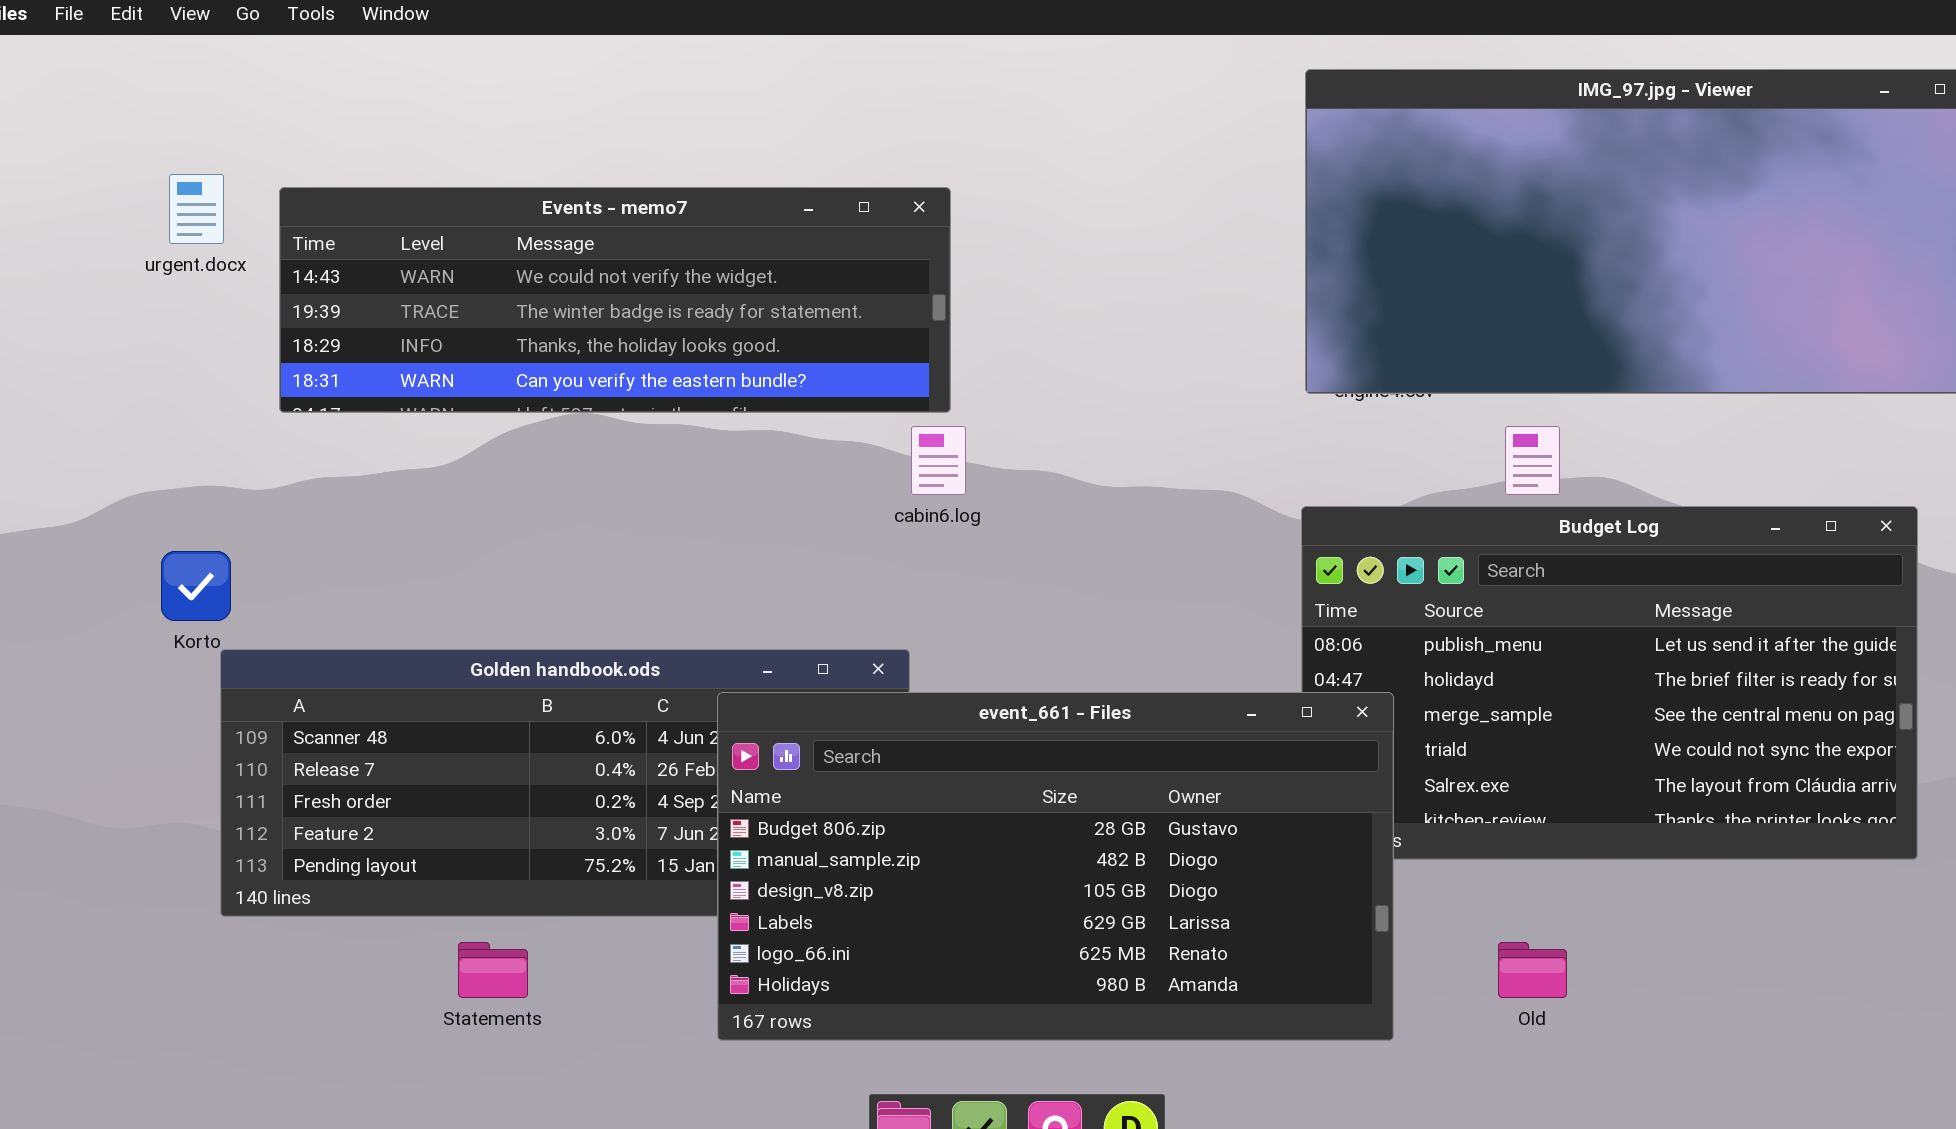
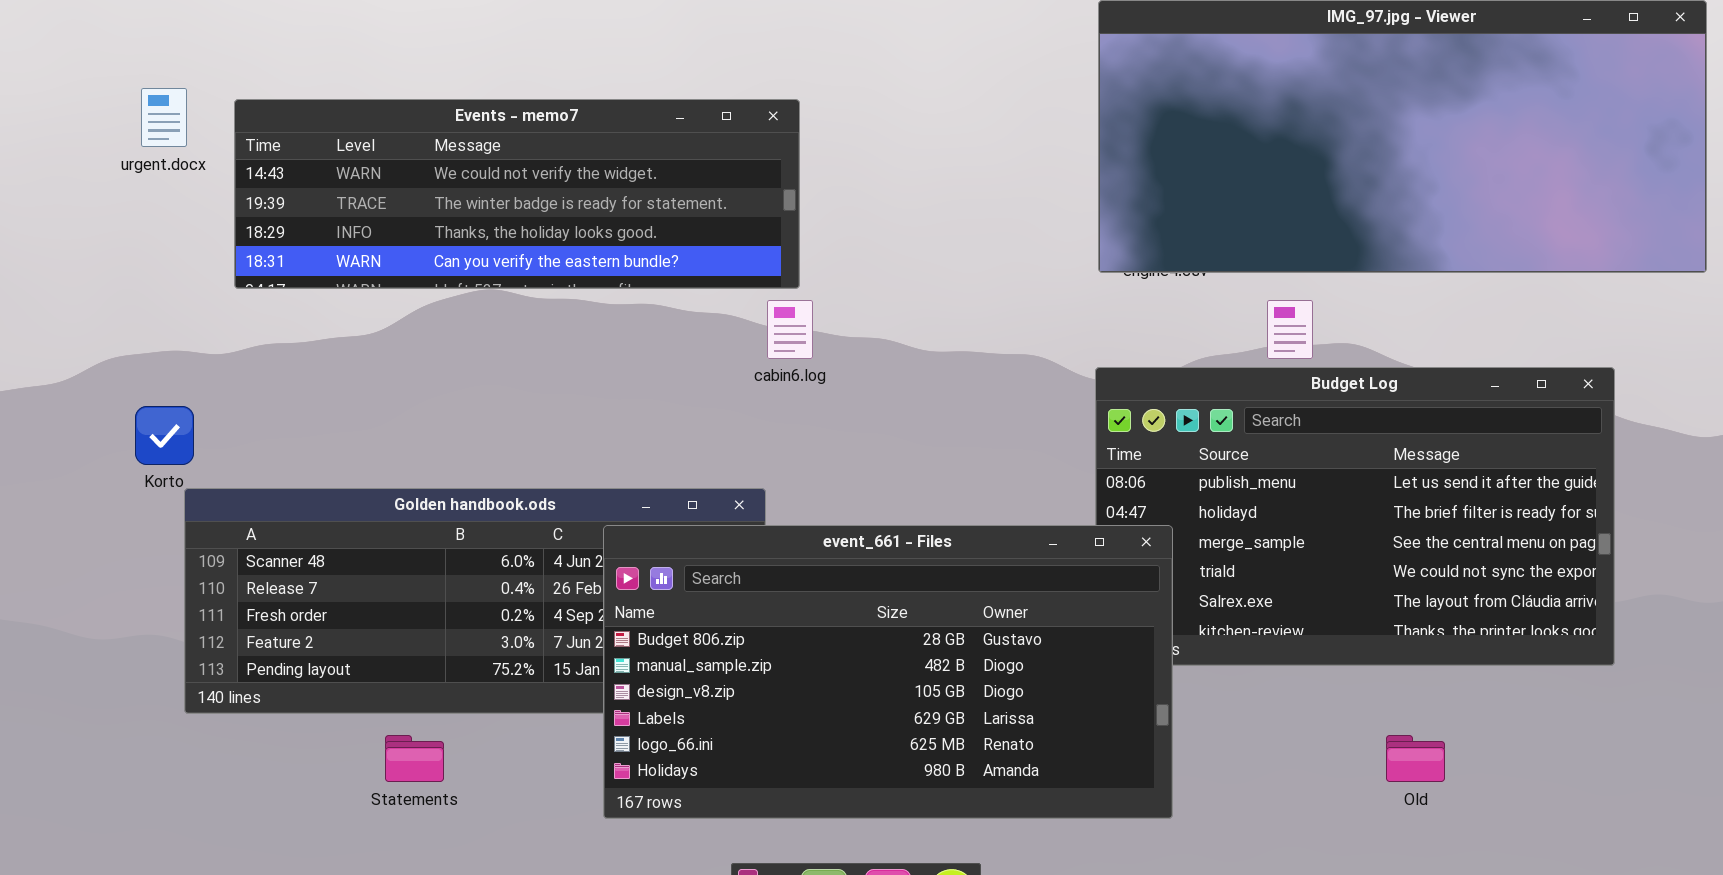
Old: [1498,942,1567,998] -> [1386,735,1445,782], moved

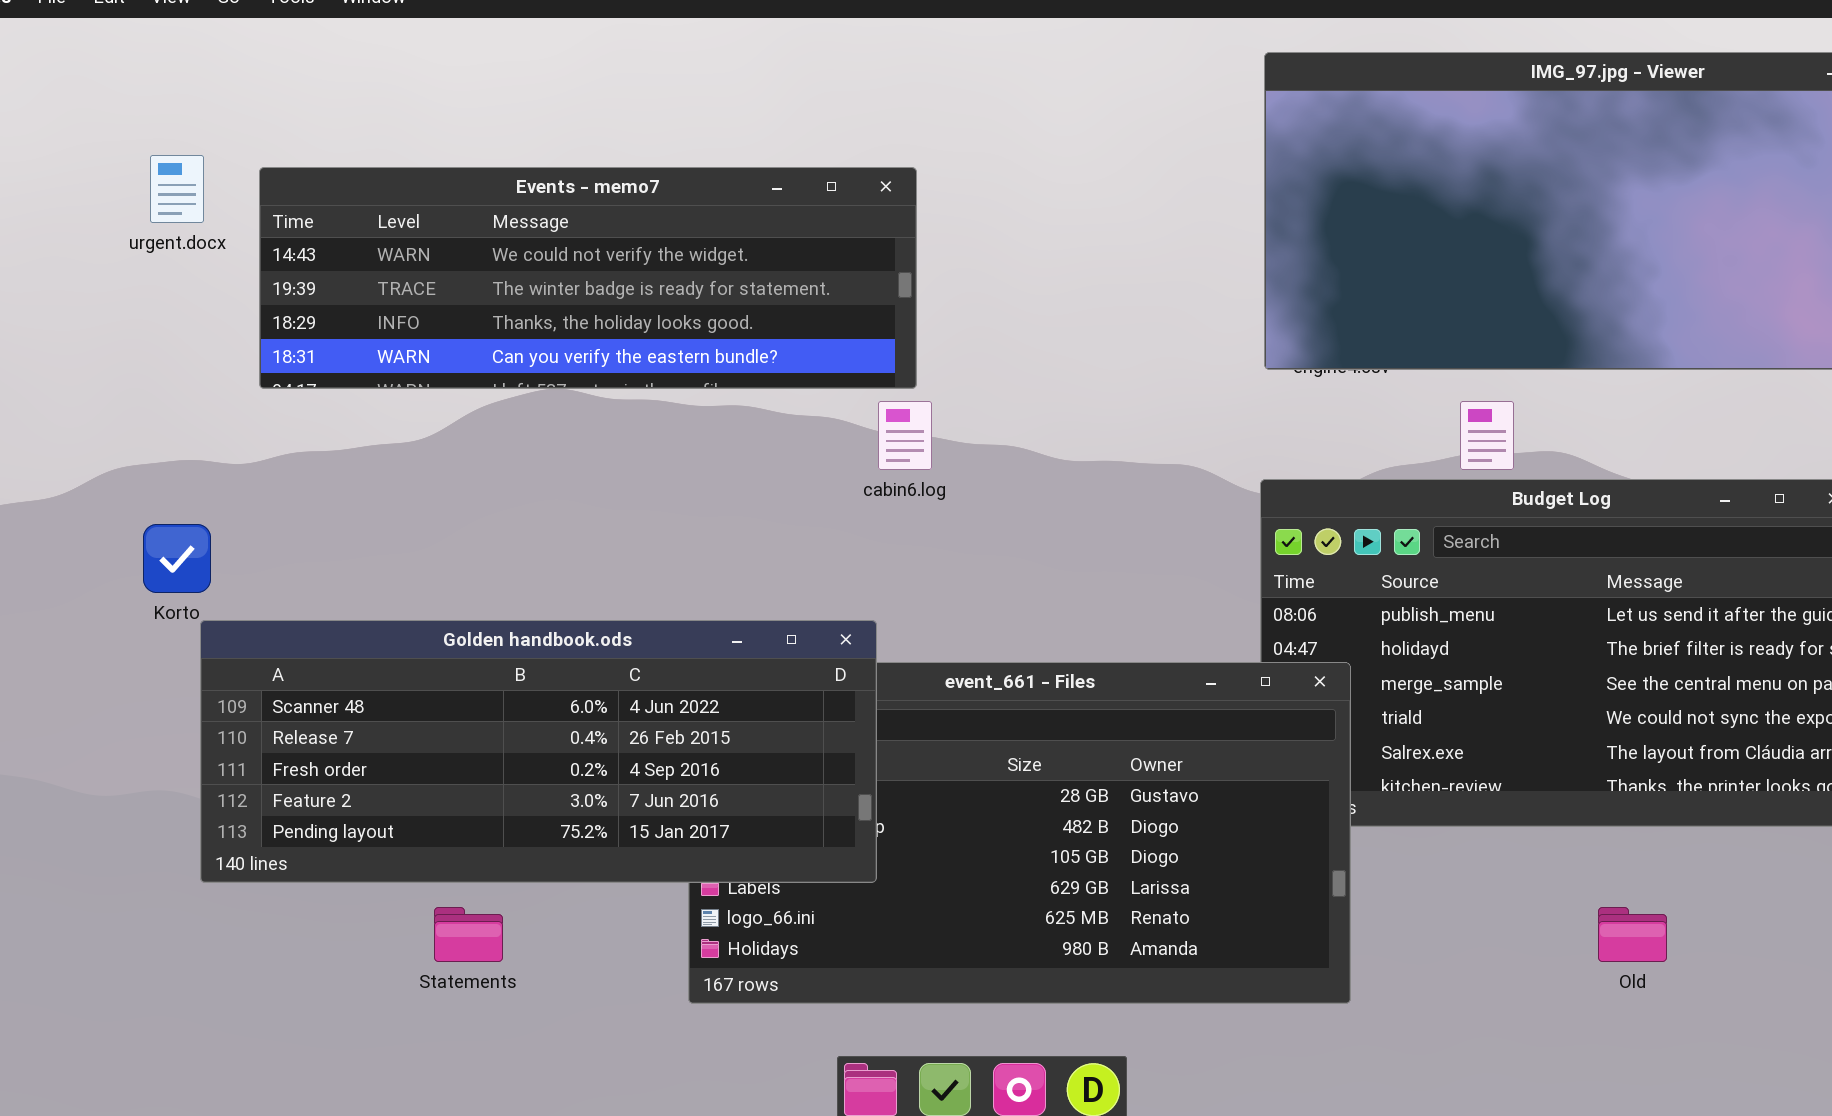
Golden handbook.ods: [184,488,766,714] -> [200,620,877,883], raised

